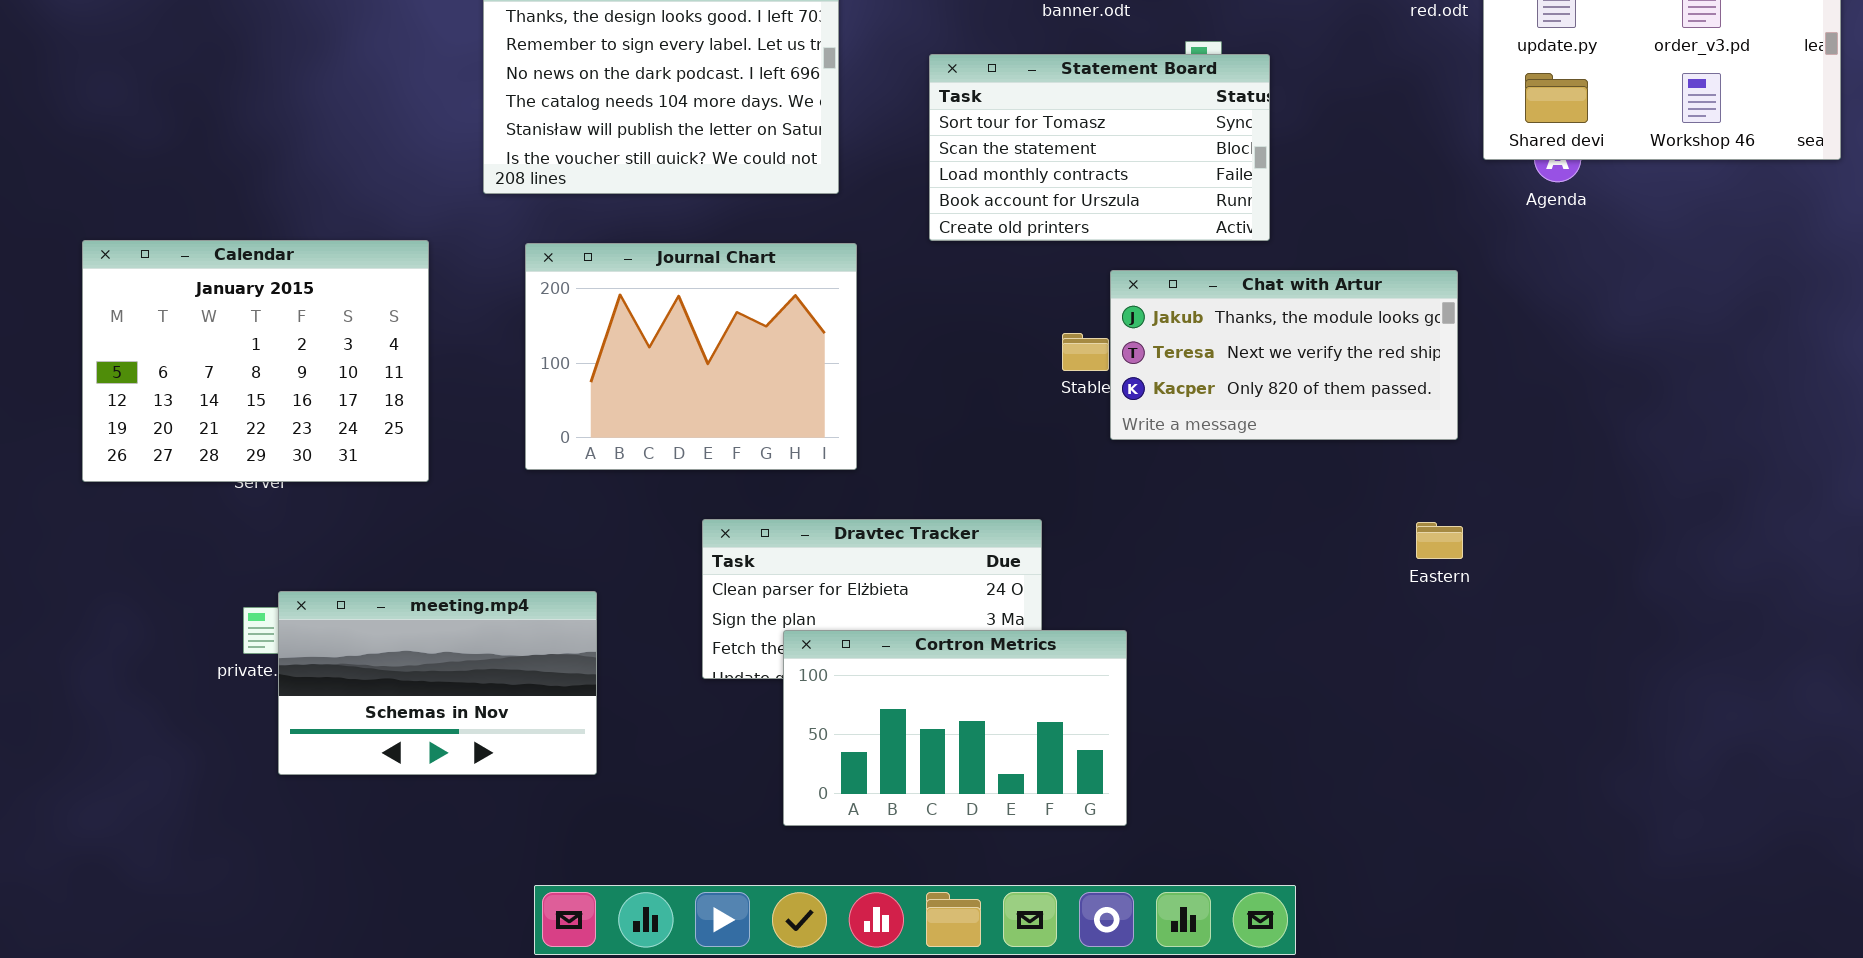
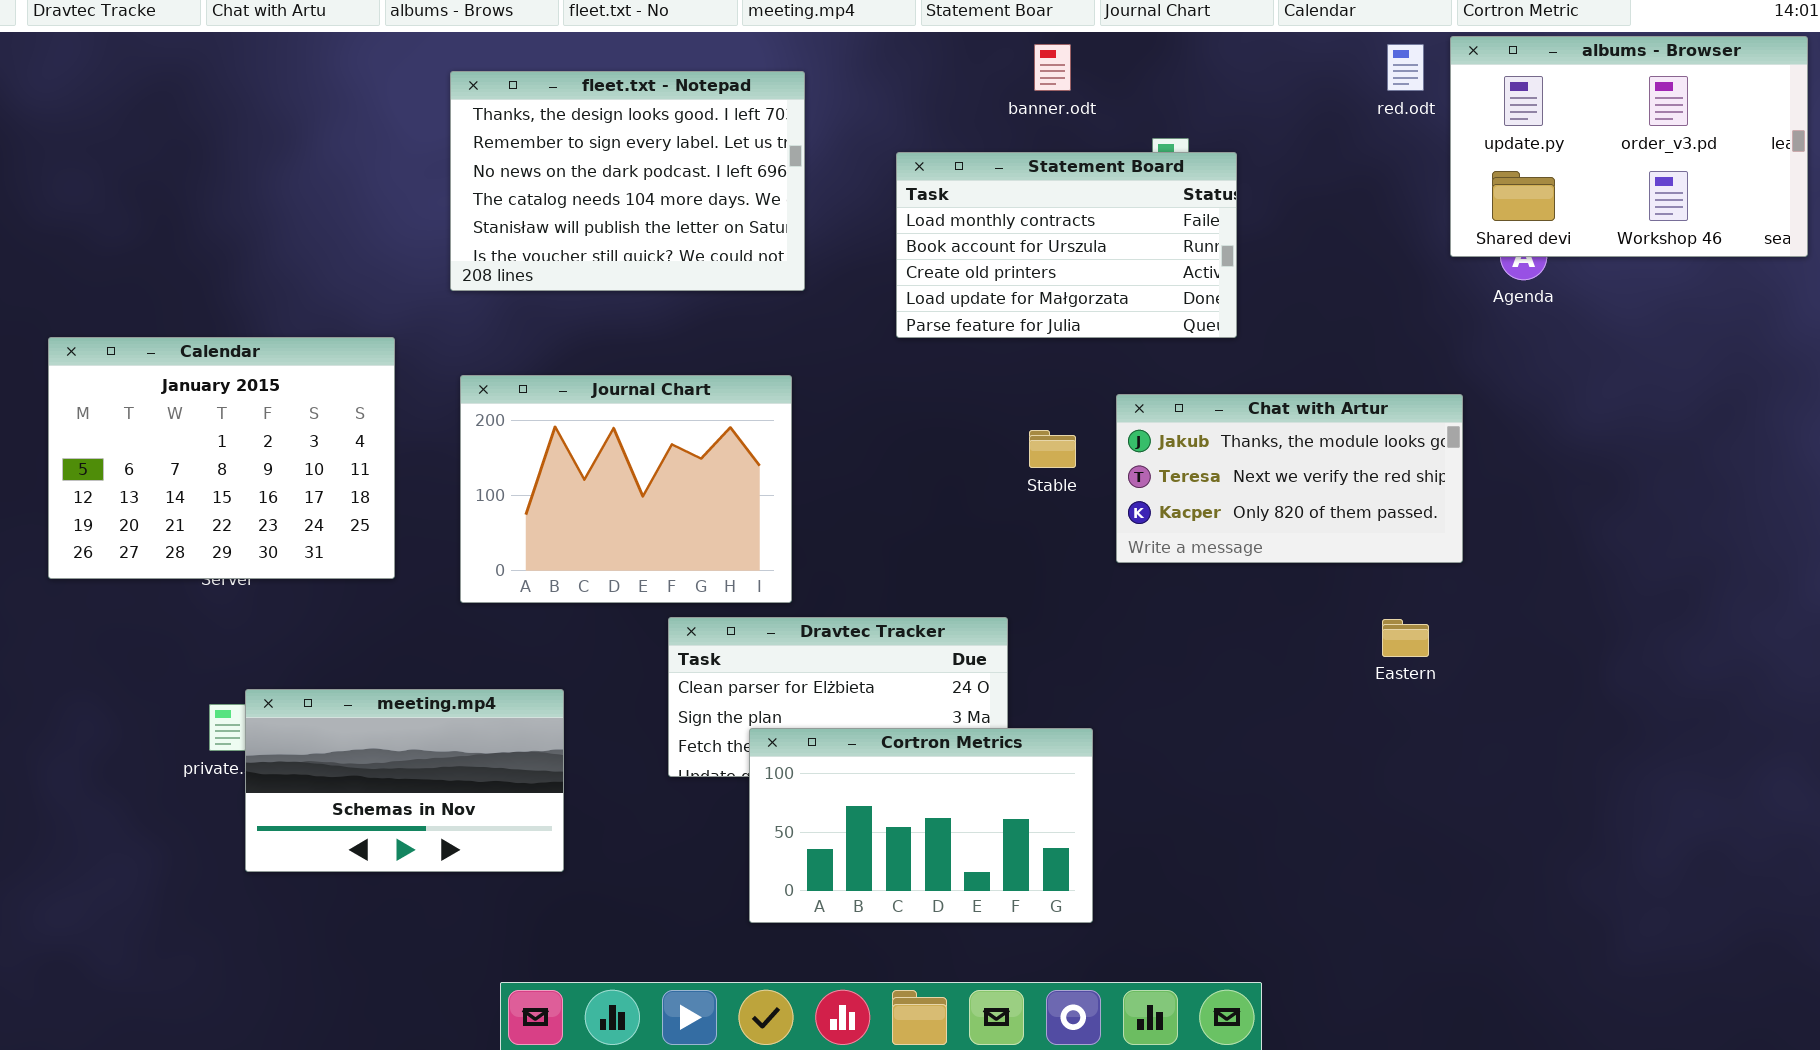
Statement Board: [929,54,1270,241] -> [896,152,1237,338], scrolled down 2 rows
Journal Chart: [525,243,857,470] -> [460,375,792,603], moved
Chat with Artur: [1110,270,1458,440] -> [1116,394,1463,563], moved

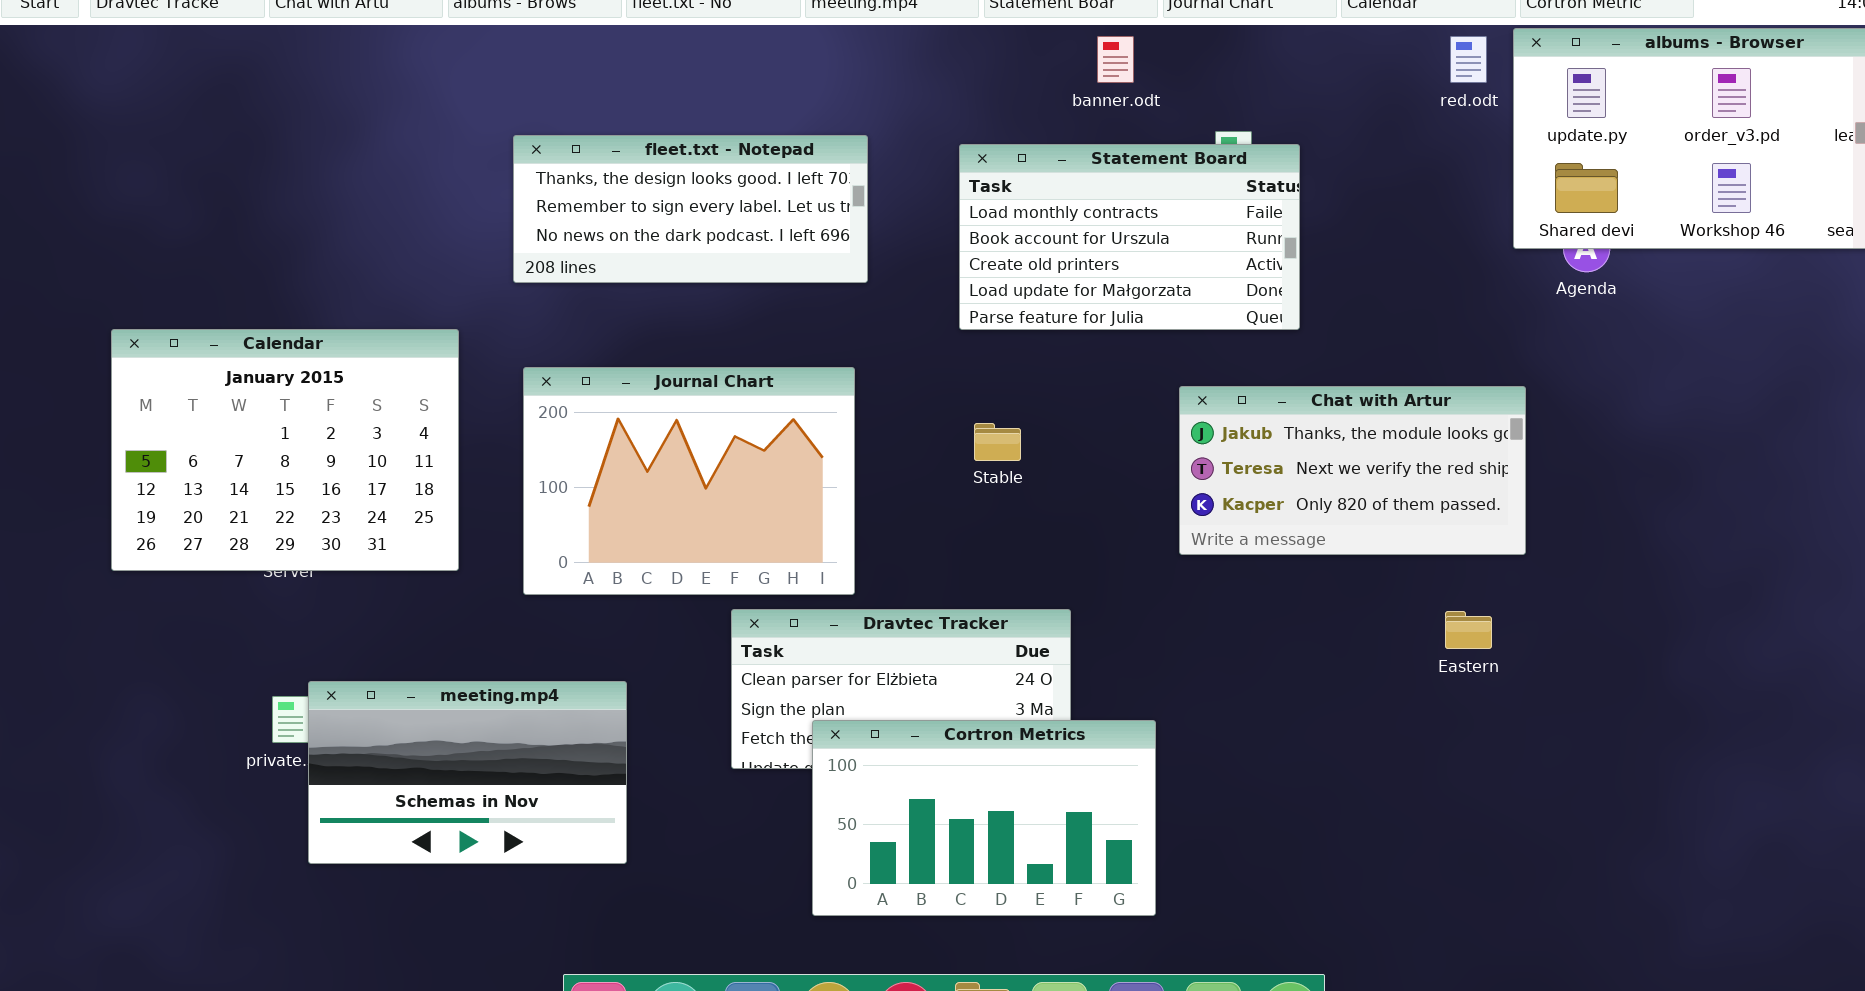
fleet.txt - Notepad: [450,71,805,291] -> [513,135,868,283], resized
Stable: [1029,430,1076,468] -> [974,423,1021,461], moved

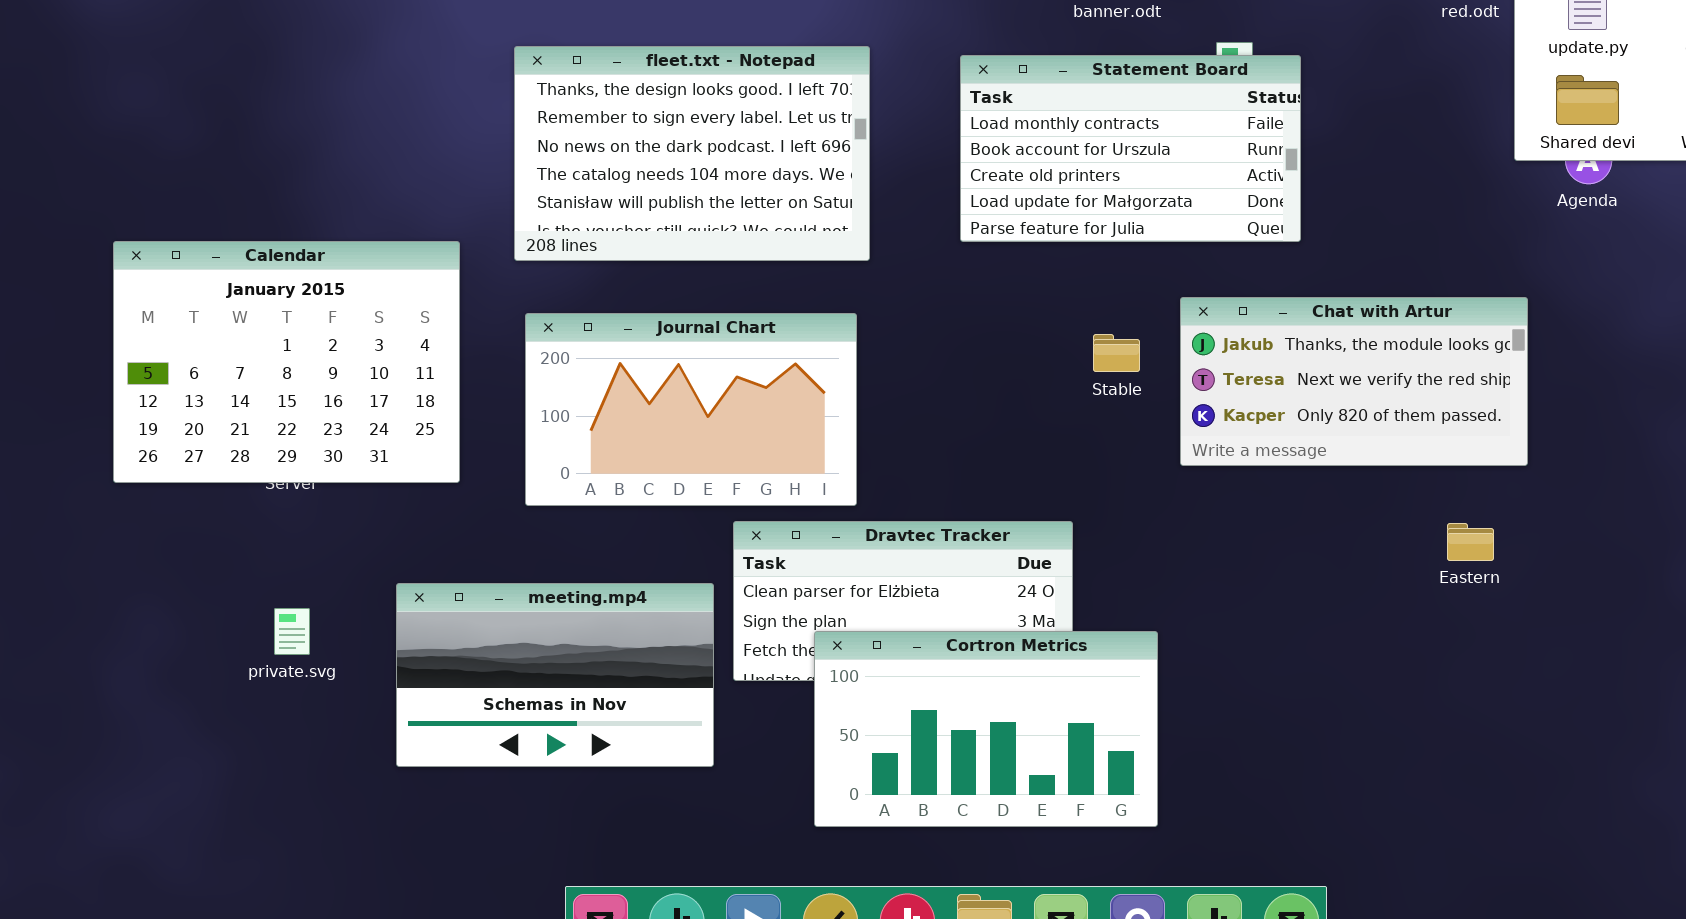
fleet.txt - Notepad: [513,135,868,283] -> [514,46,870,261], resized
Journal Chart: [523,367,855,595] -> [525,313,857,506], resized
Stable: [974,423,1021,461] -> [1093,334,1140,372], moved
meeting.mp4: [308,681,627,864] -> [396,583,714,767], moved

